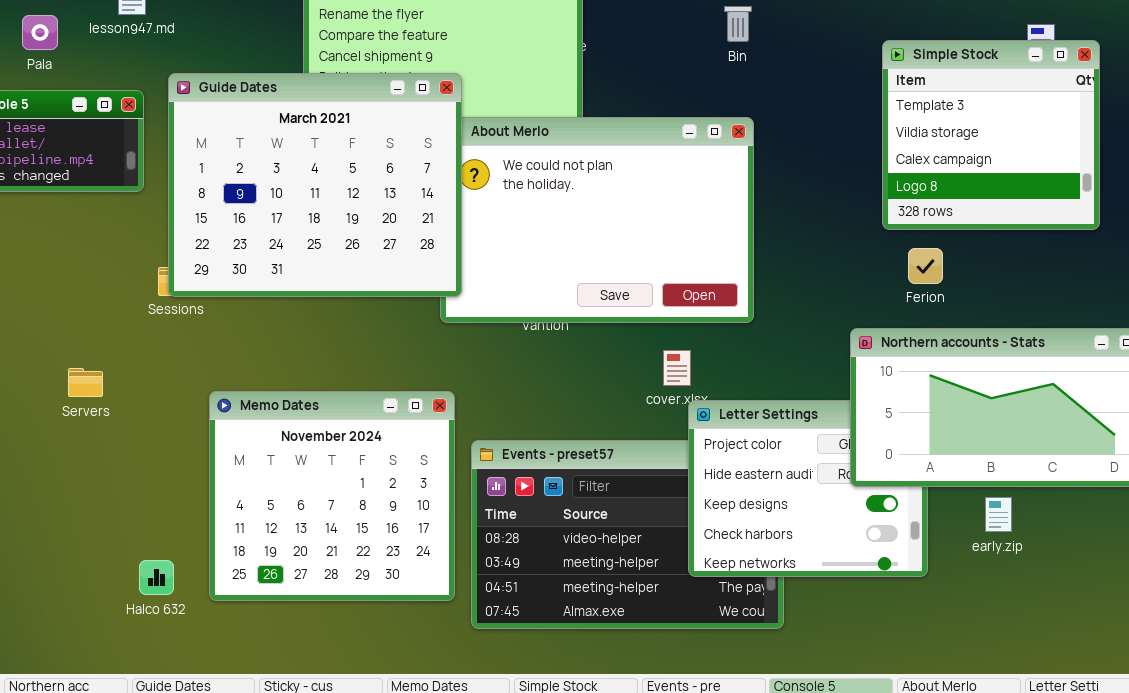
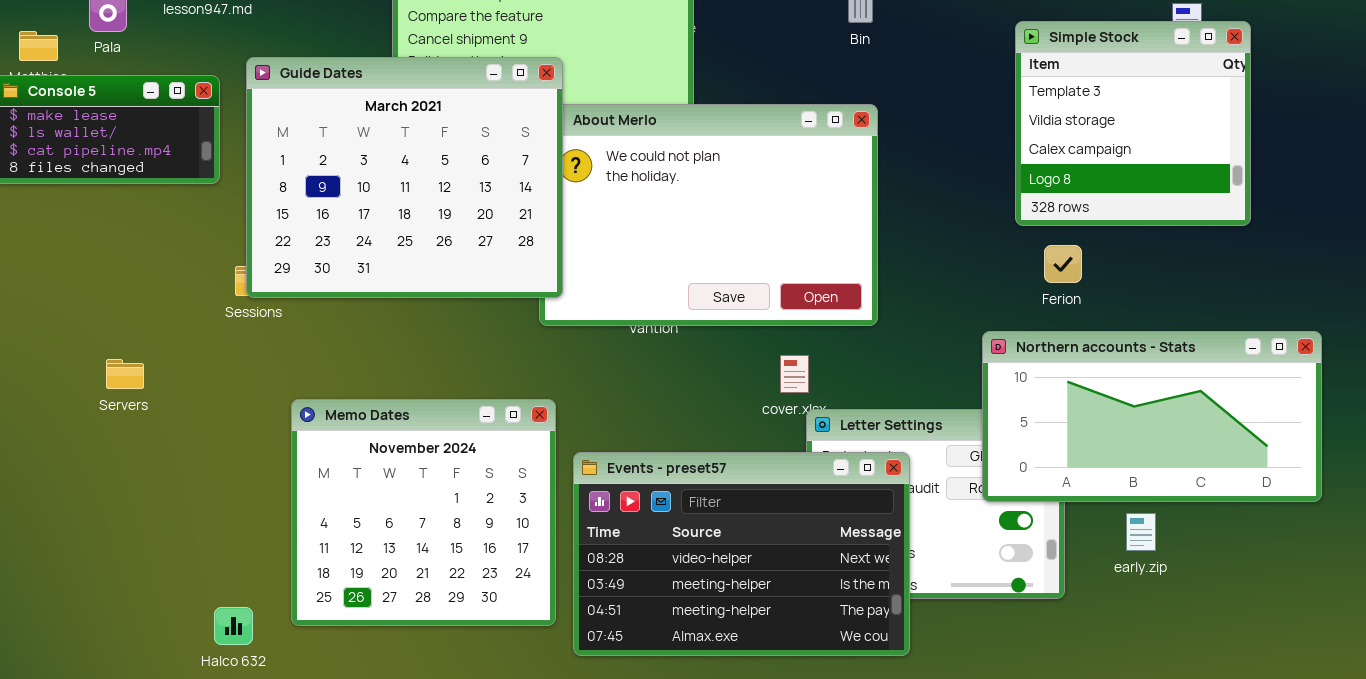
Servers: [68,368,103,397] -> [106,359,144,389], moved
Events - preset57: [471,440,784,629] -> [573,452,910,656], raised
Halco 632: [139,560,174,595] -> [214,607,253,645], moved

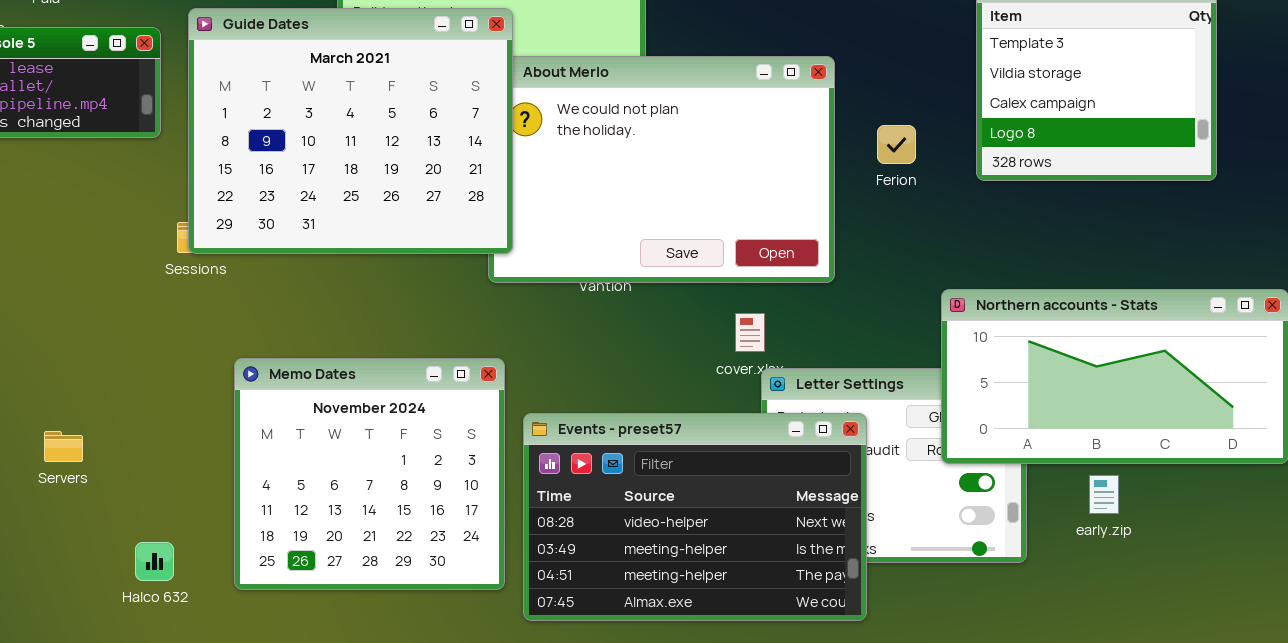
Ferion: [1044,245,1082,283] -> [877,125,916,164], moved
Servers: [106,359,144,389] -> [44,431,83,462], moved
Halco 632: [214,607,253,645] -> [135,542,174,581], moved

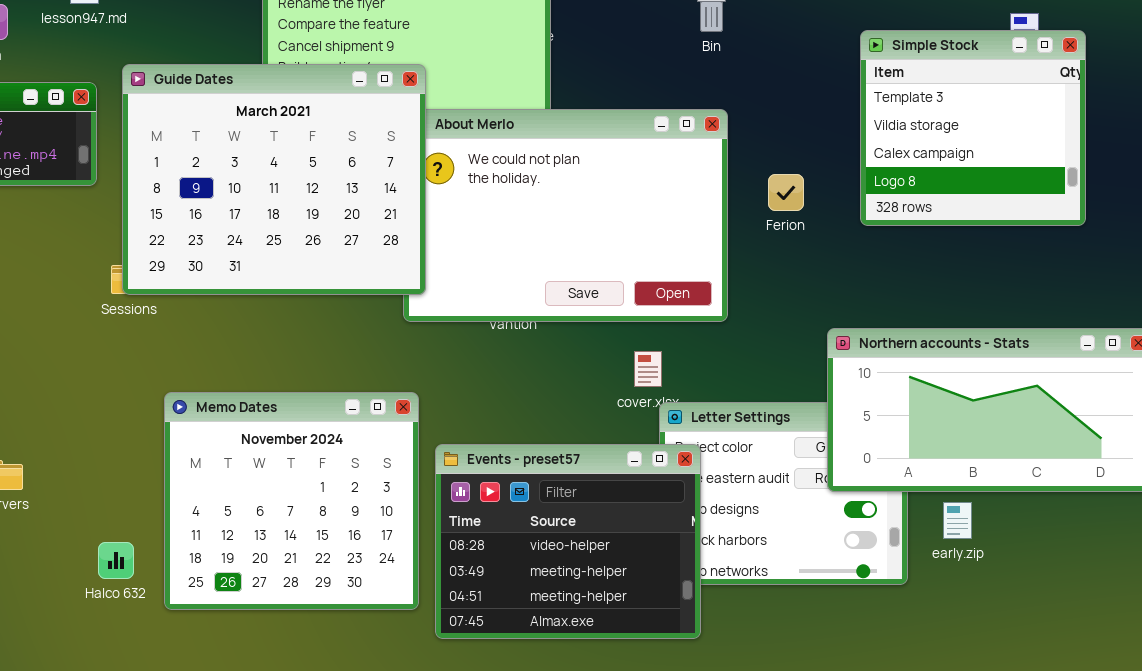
Events - preset57: [523,413,867,621] -> [435,444,701,639], resized
early.zip: [1089,475,1119,514] -> [943,502,972,539], moved
Halco 632: [135,542,174,581] -> [98,542,134,579], moved

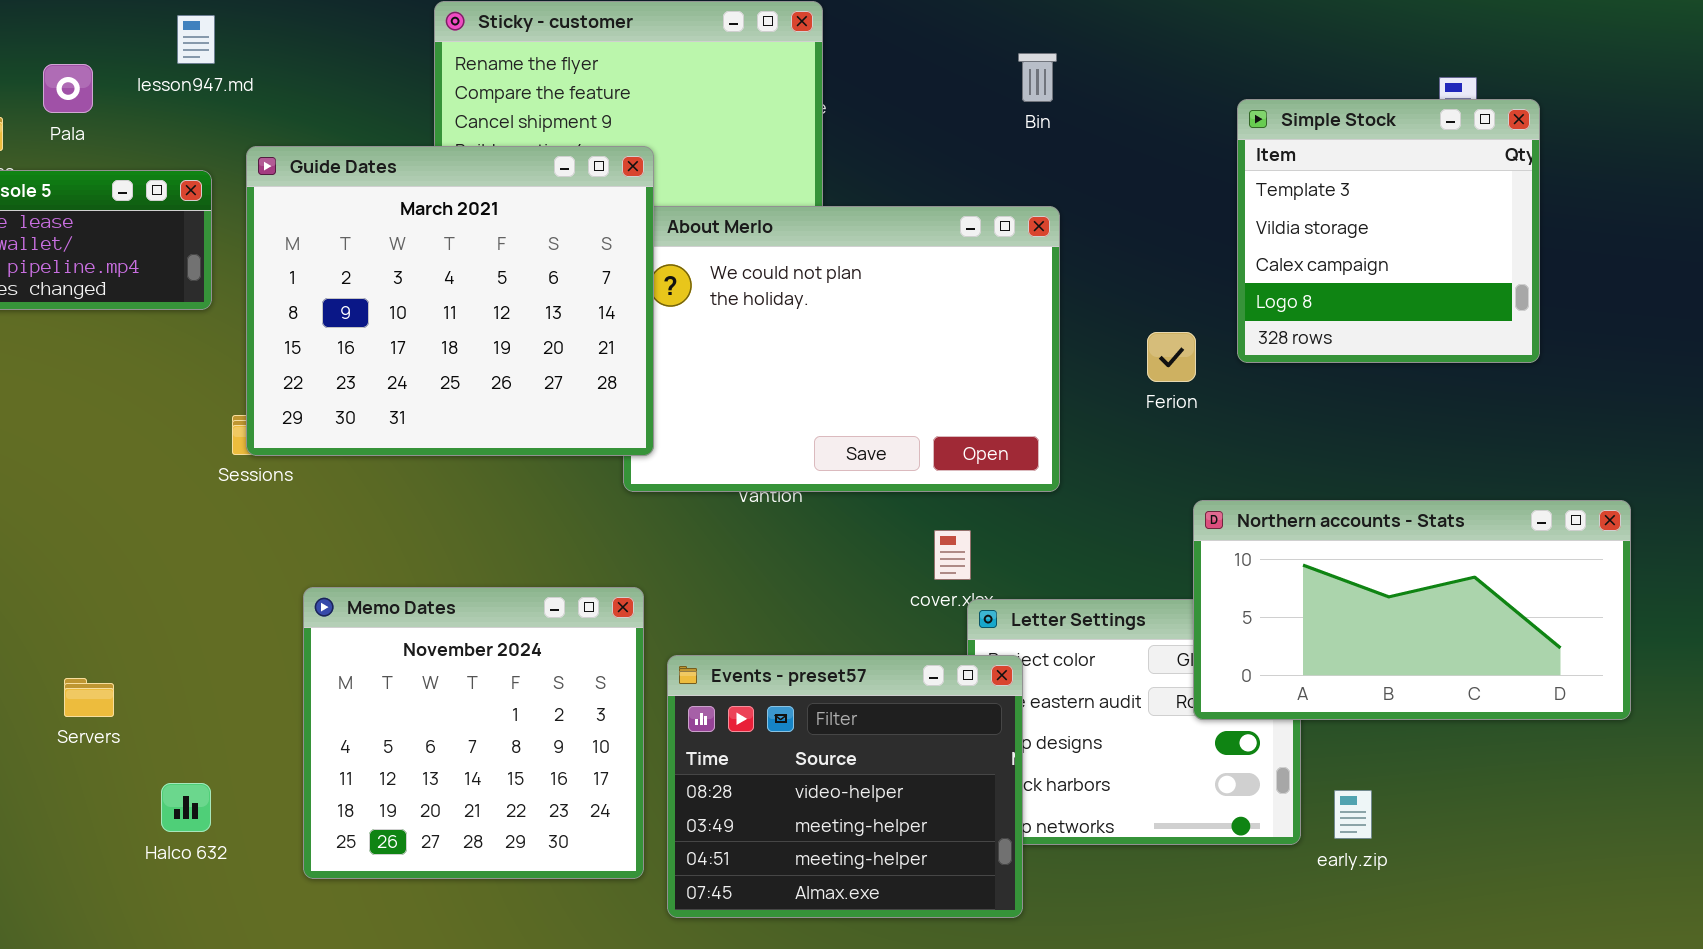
Ferion: [768,174,804,211] -> [1147,332,1196,382], moved
early.zip: [943,502,972,539] -> [1334,790,1372,839], moved
Halco 632: [98,542,134,579] -> [161,783,211,832], moved

